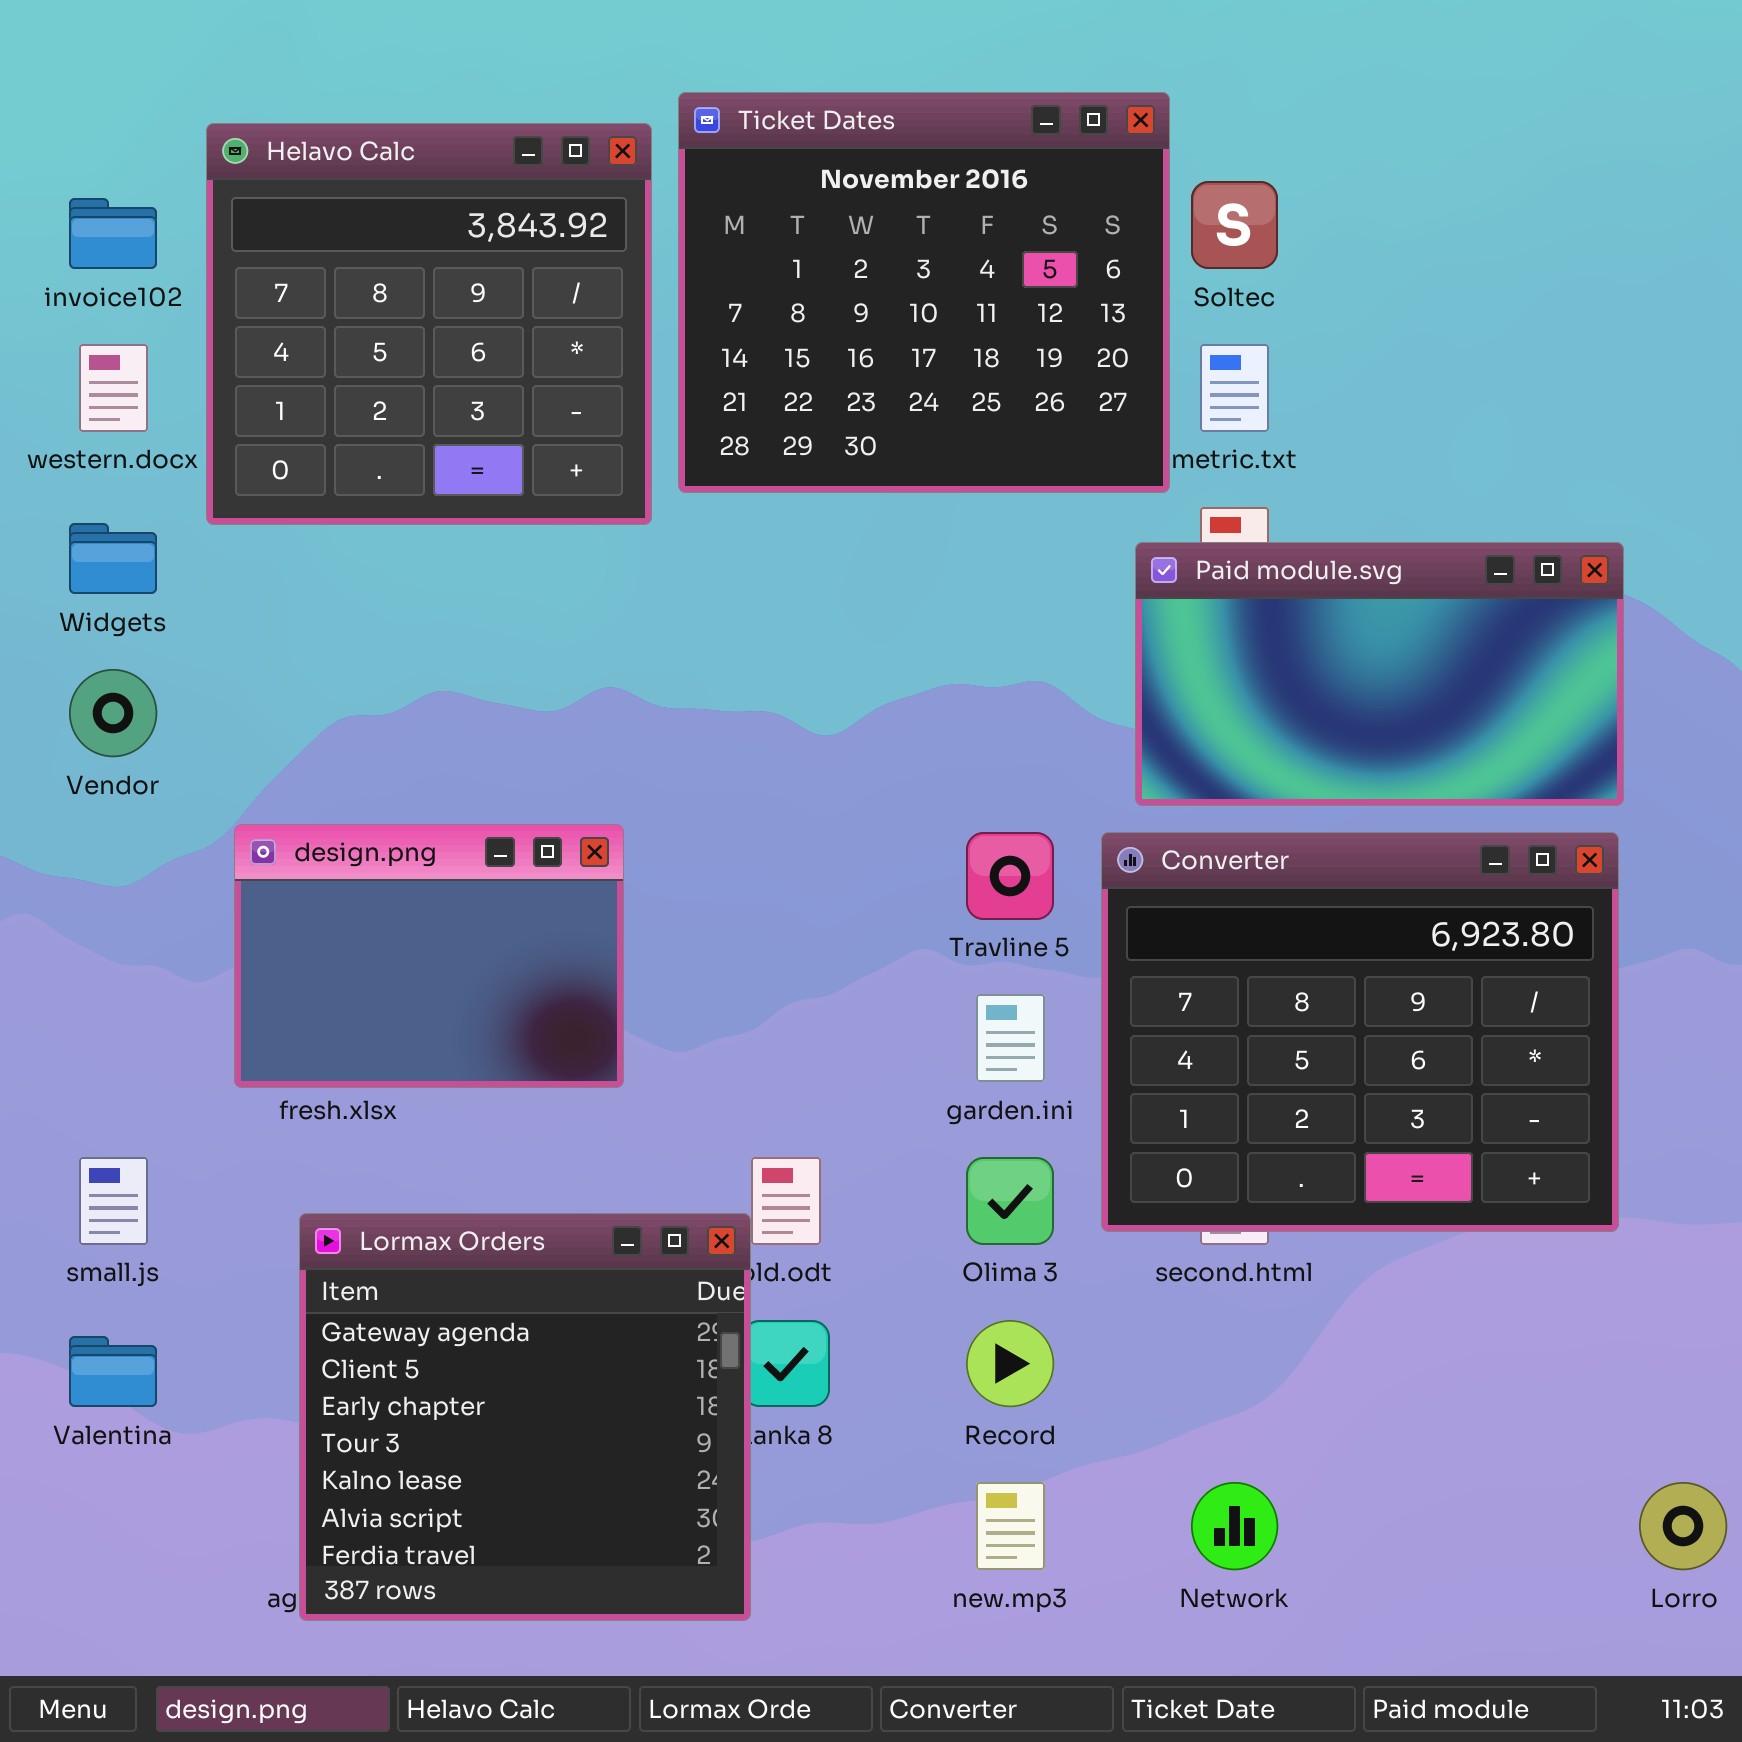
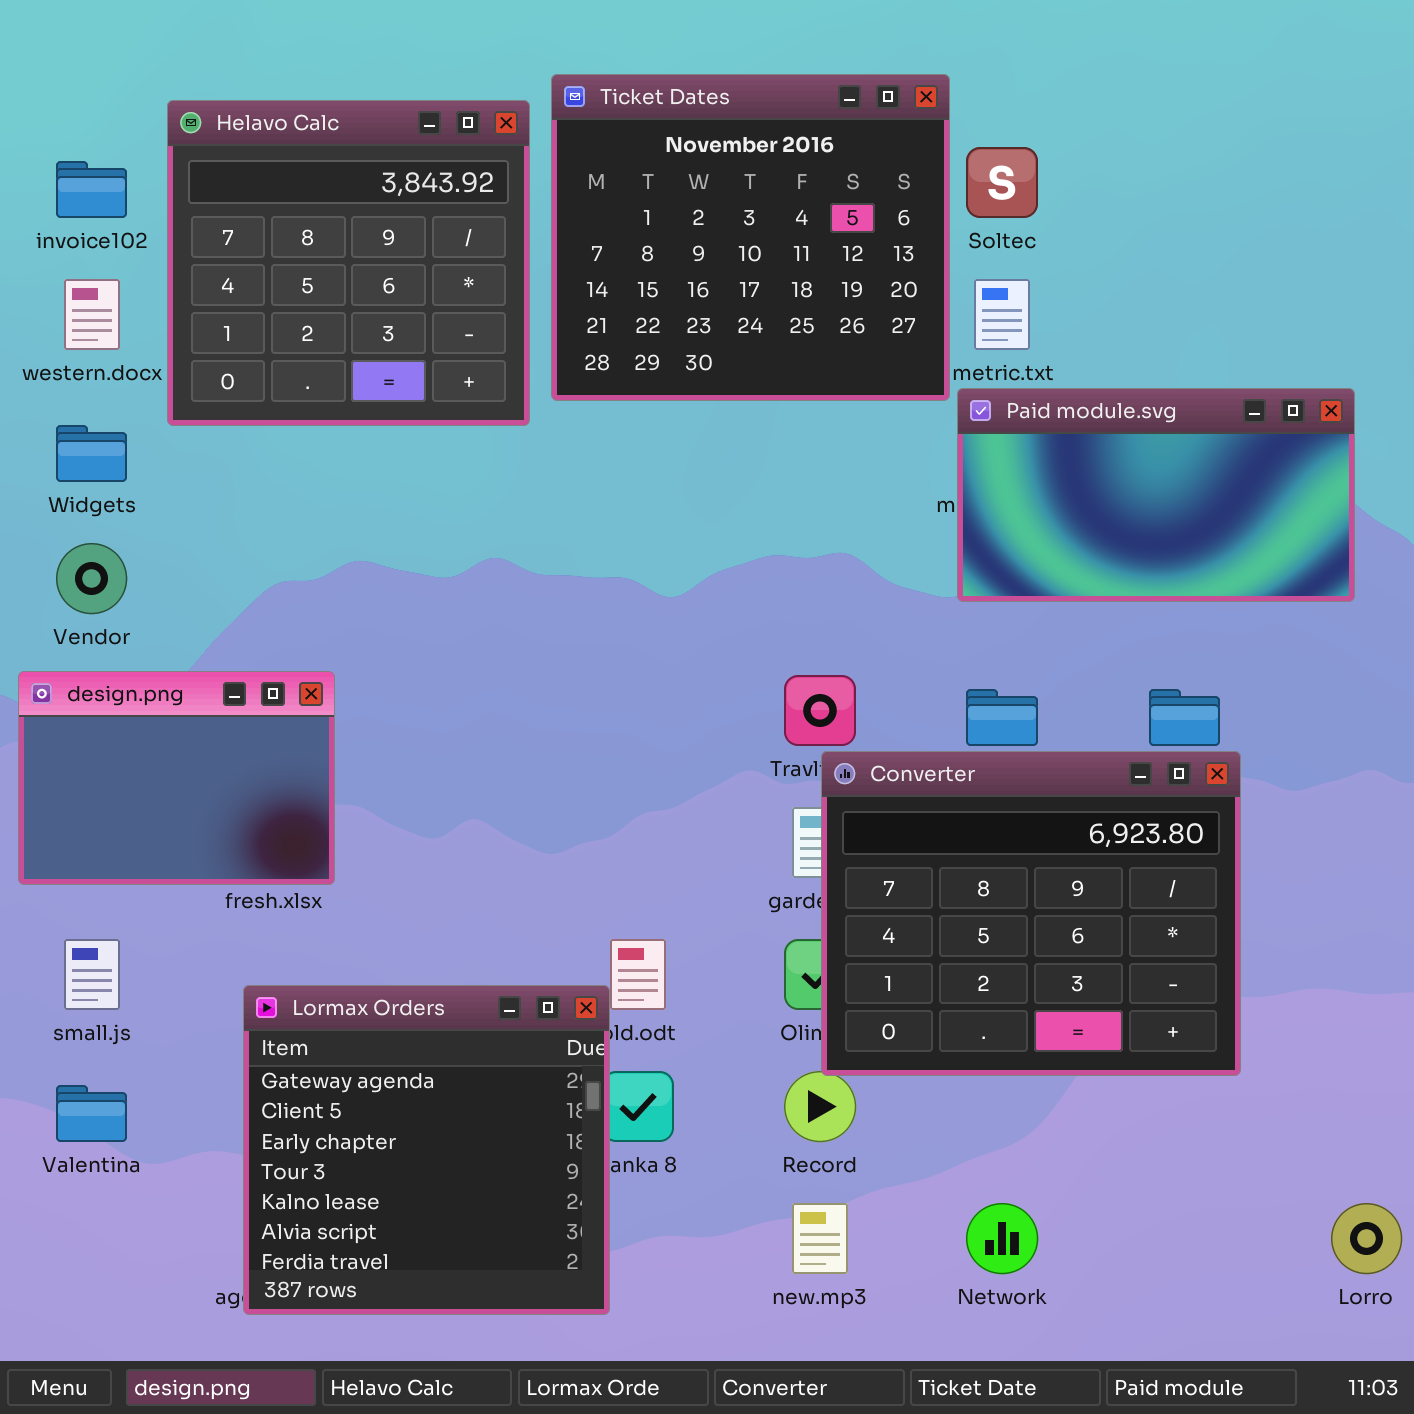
Paid module.svg: [1135,542,1624,806] -> [957,388,1355,602], moved
design.png: [234,824,624,1088] -> [18,671,335,885], moved
Converter: [1101,832,1619,1232] -> [821,751,1241,1076], moved

